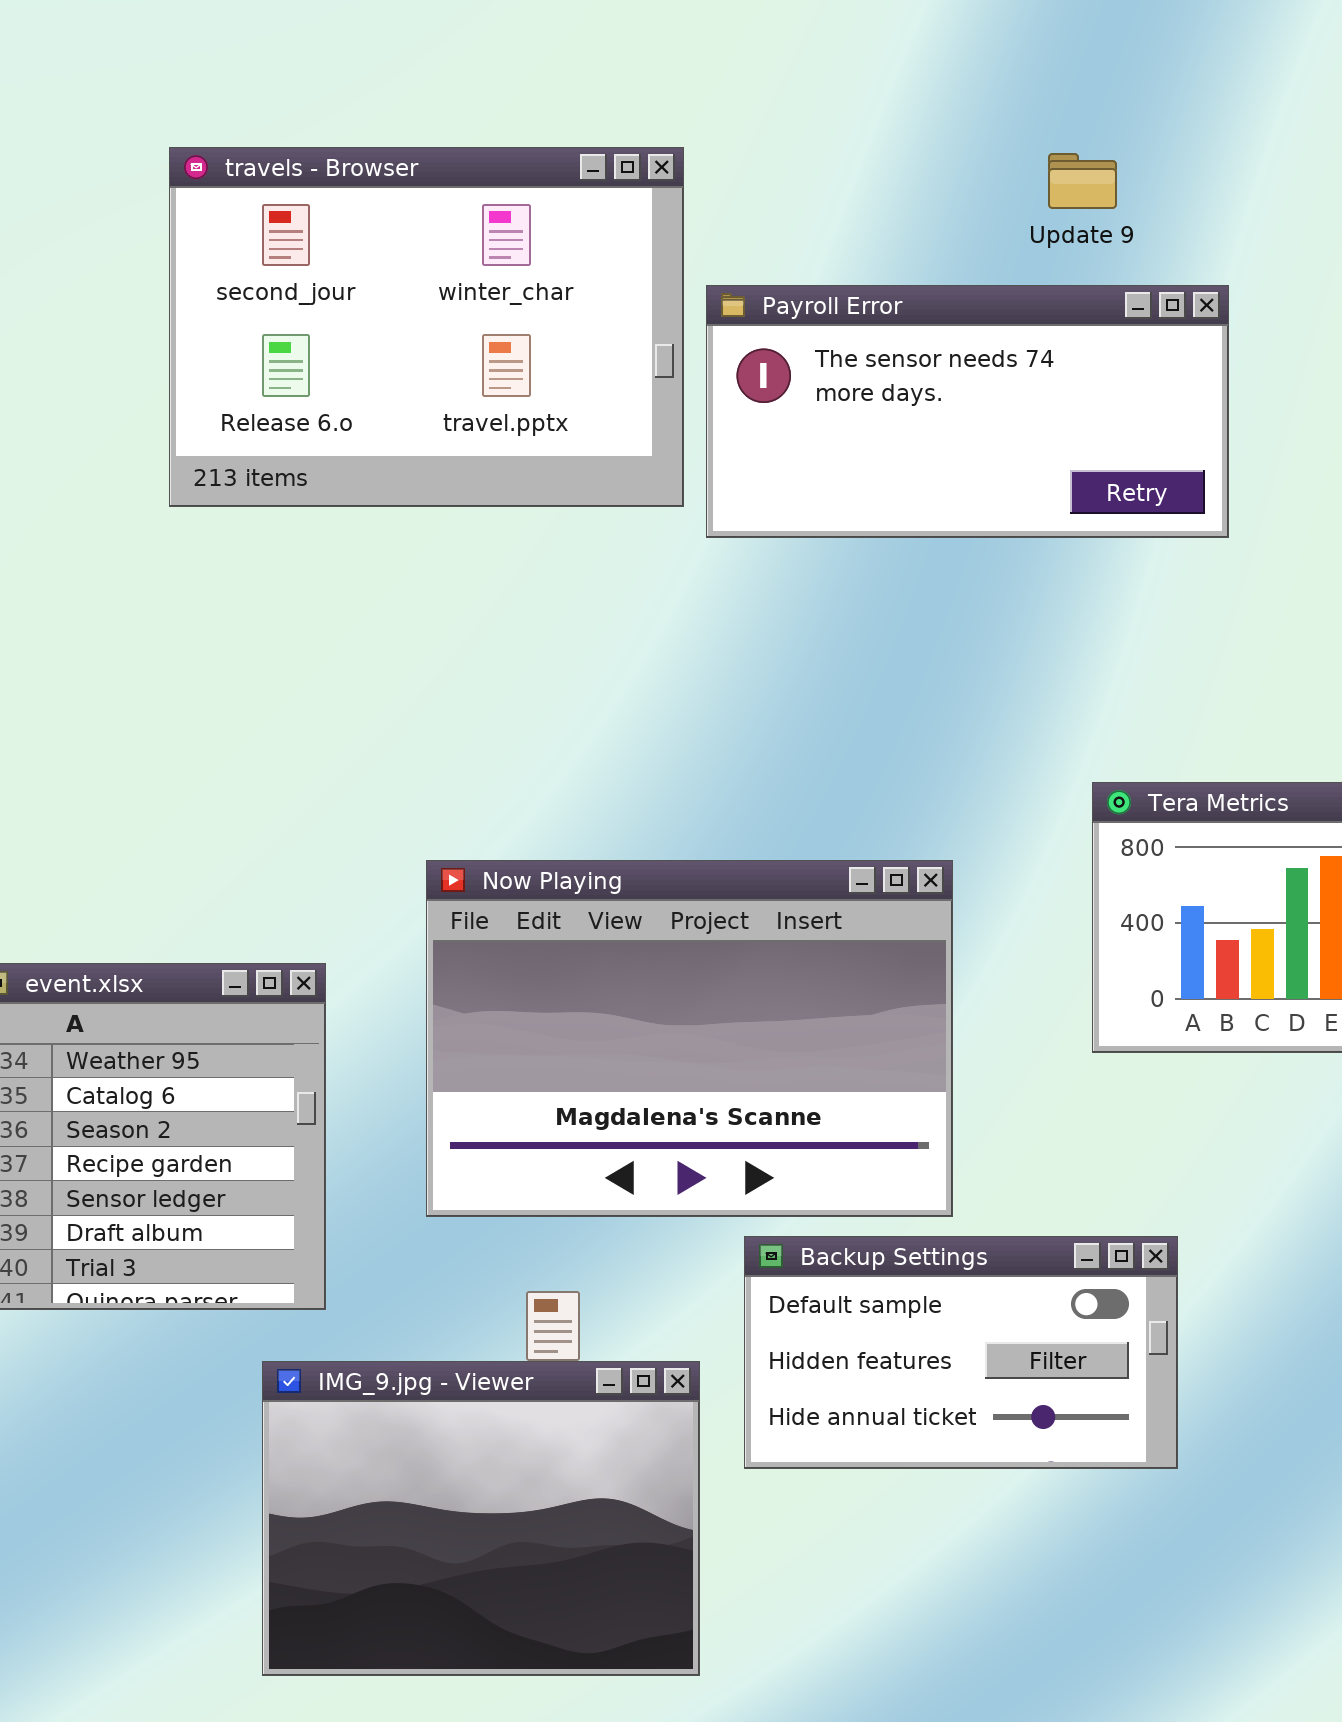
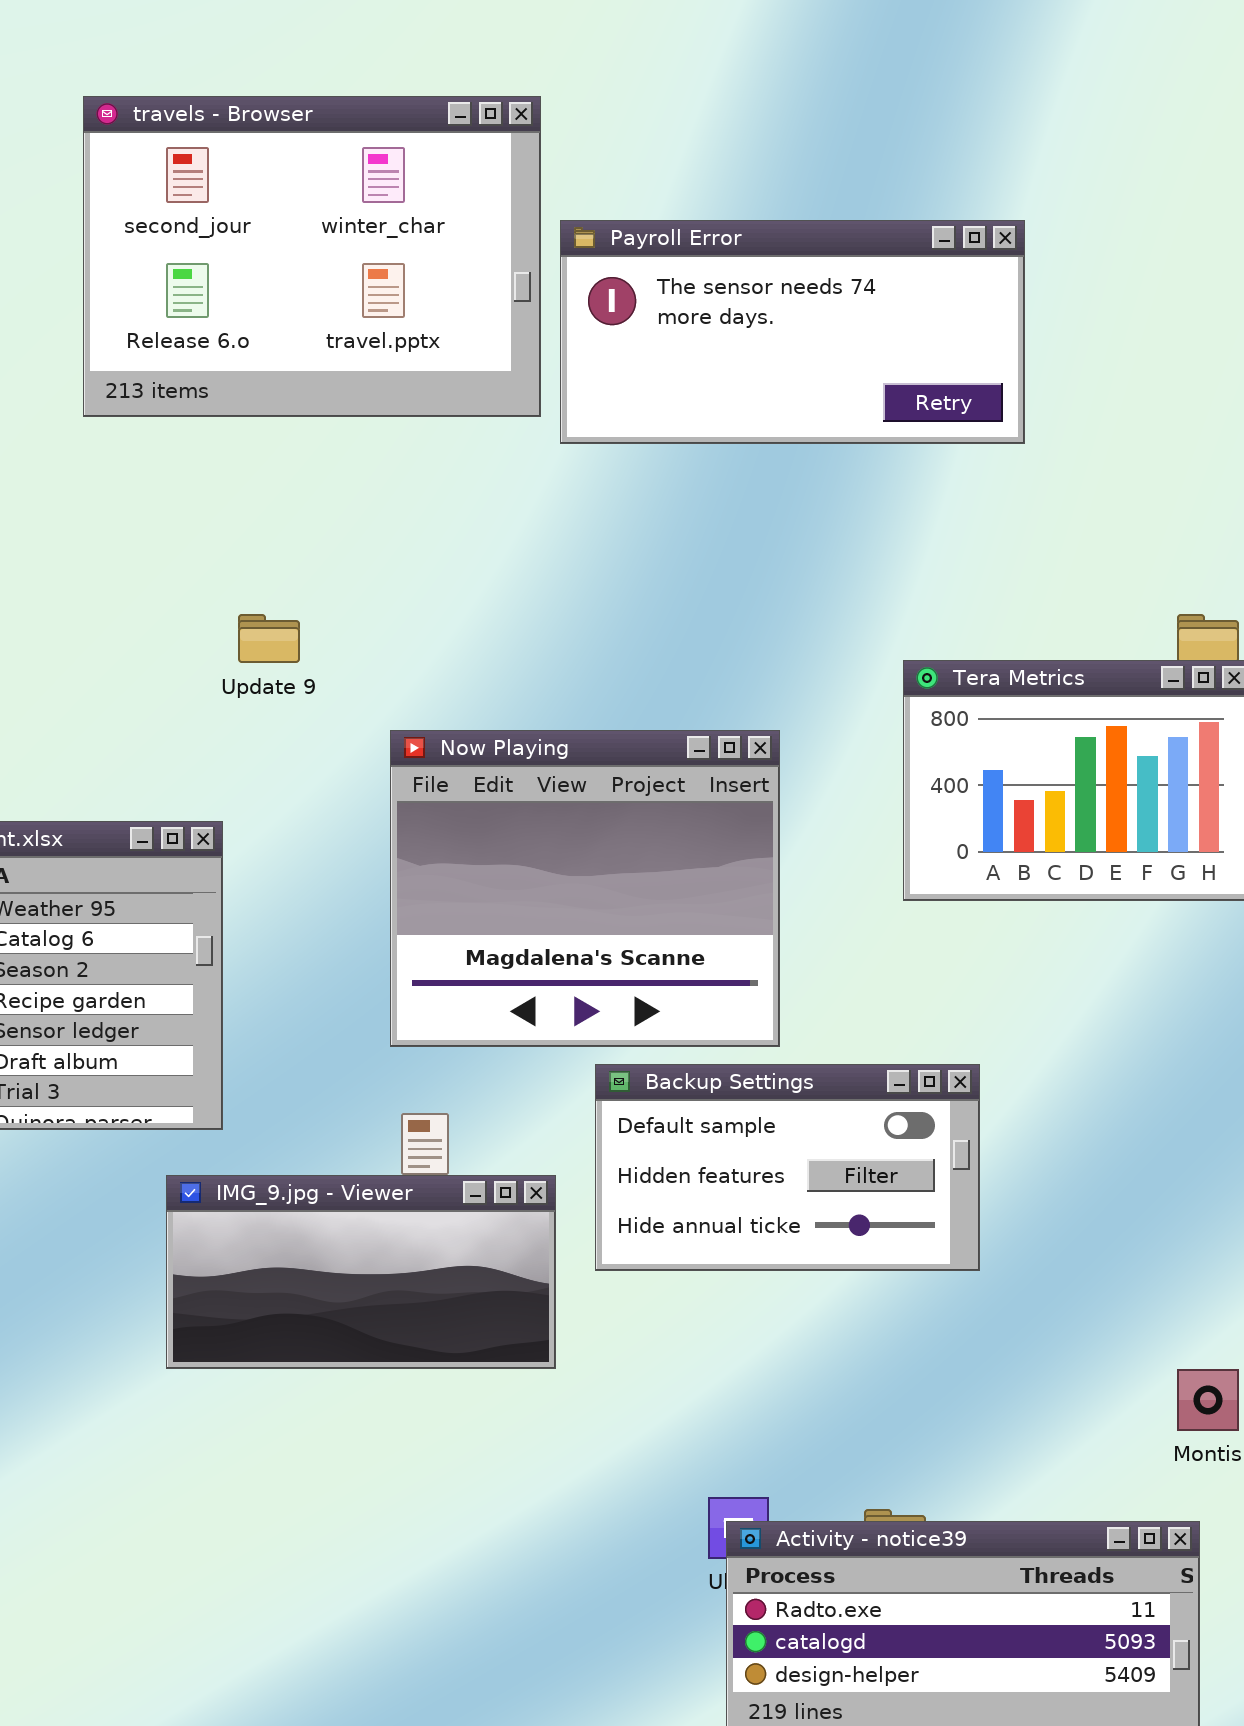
Update 9: [1048,153,1117,209] -> [238,614,300,663], moved
Now Playing: [426,860,953,1217] -> [390,730,780,1047], resized
IMG_9.jpg - Viewer: [262,1361,700,1676] -> [166,1175,556,1369], resized

